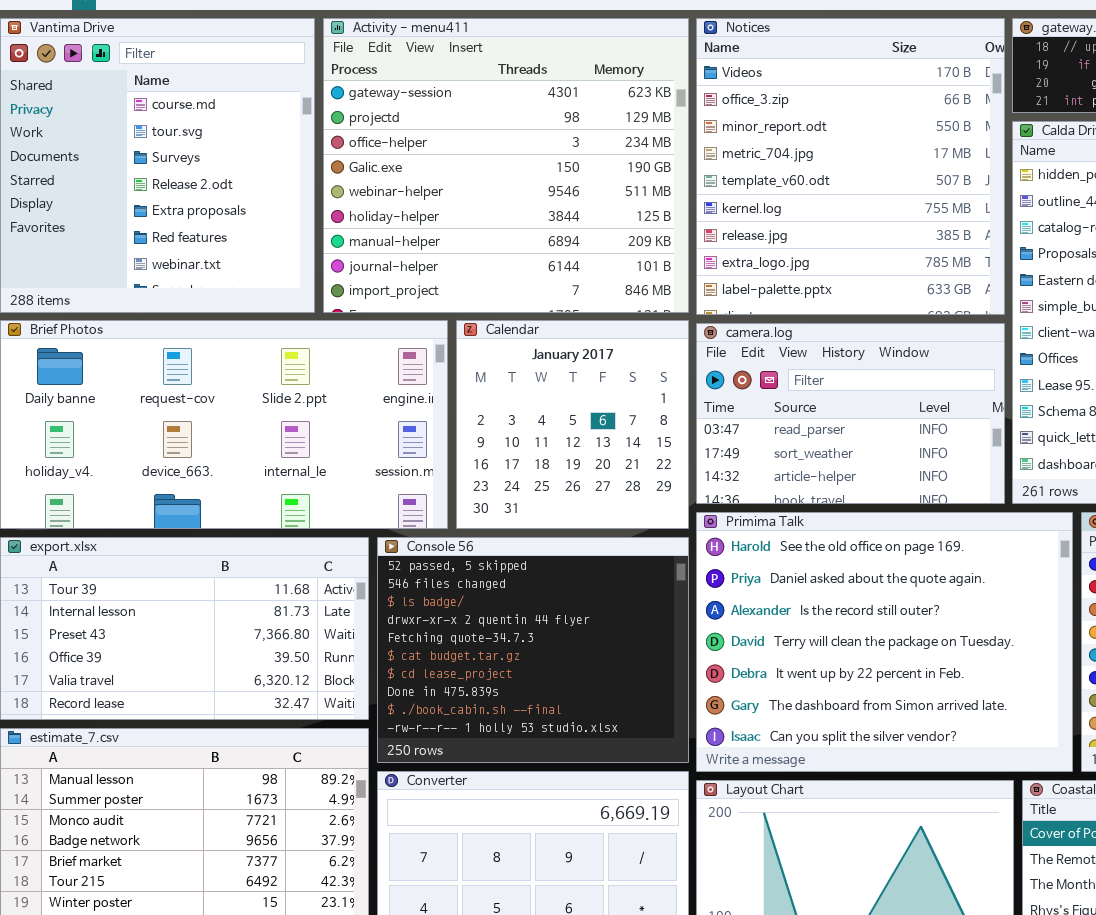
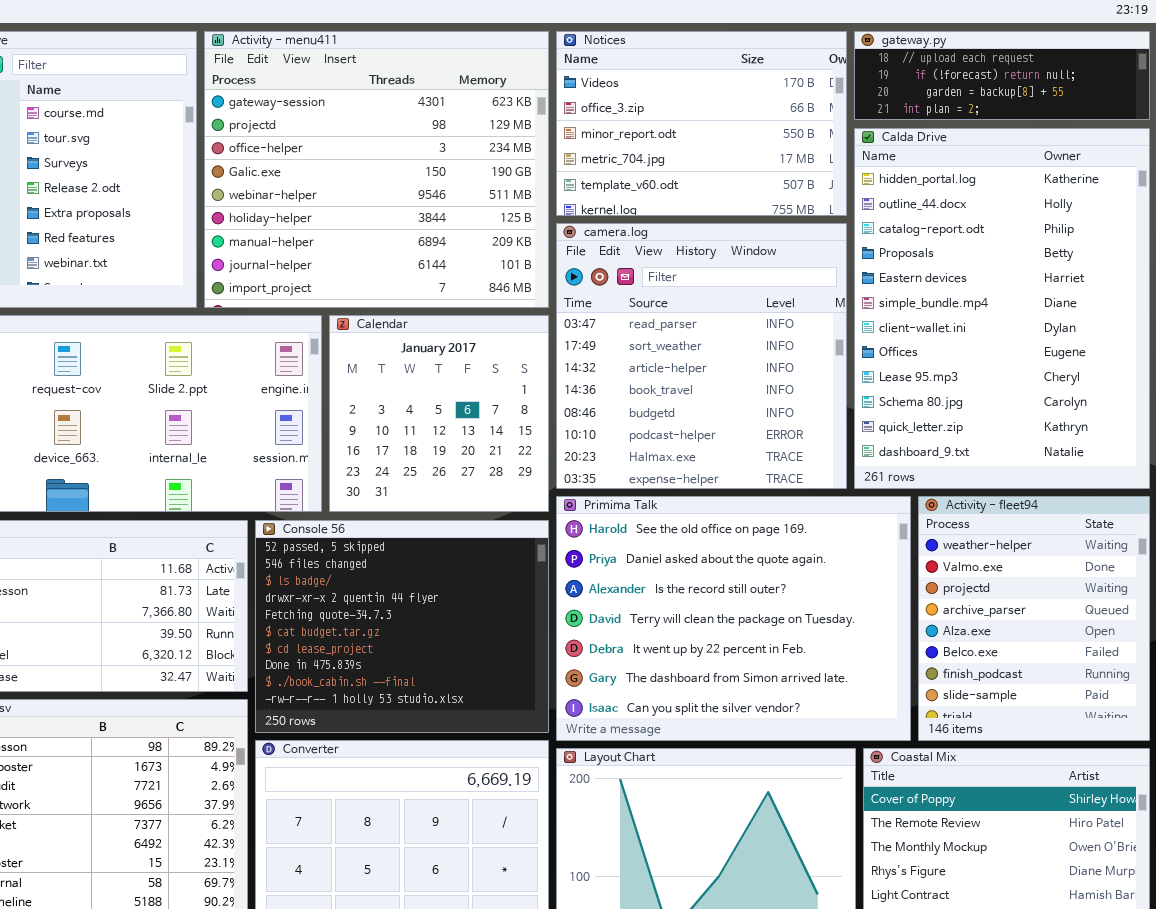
Notices: [696,18,1005,315] -> [556,31,847,216], resized
camera.log: [696,323,1005,504] -> [556,223,847,489], resized

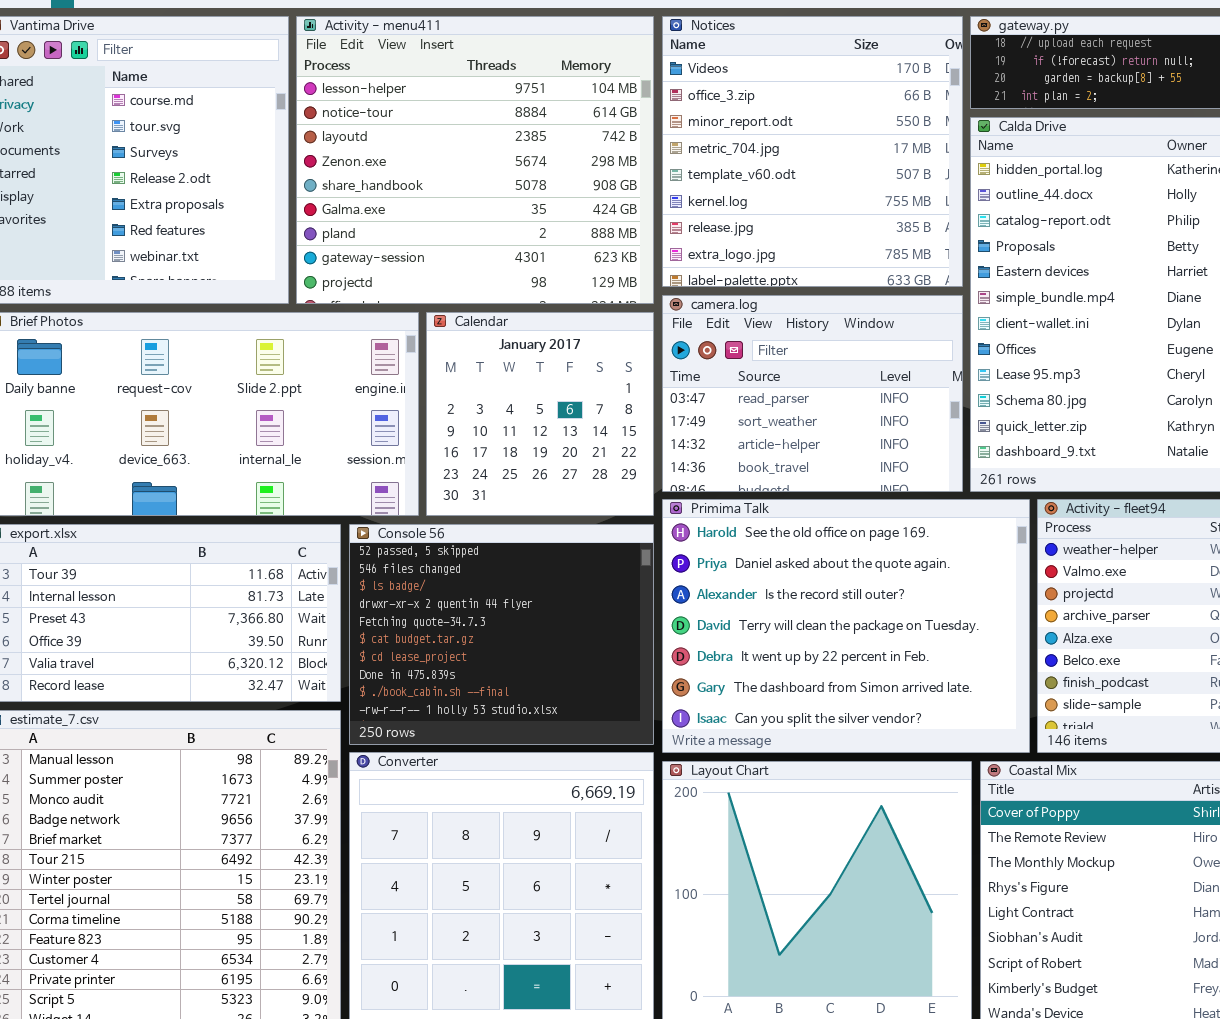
Activity - menu411: [204,31,549,308] -> [296,16,654,304], scrolled up 7 rows
Notices: [556,31,847,216] -> [662,16,963,287], resized
camera.log: [556,223,847,489] -> [662,295,963,492], resized

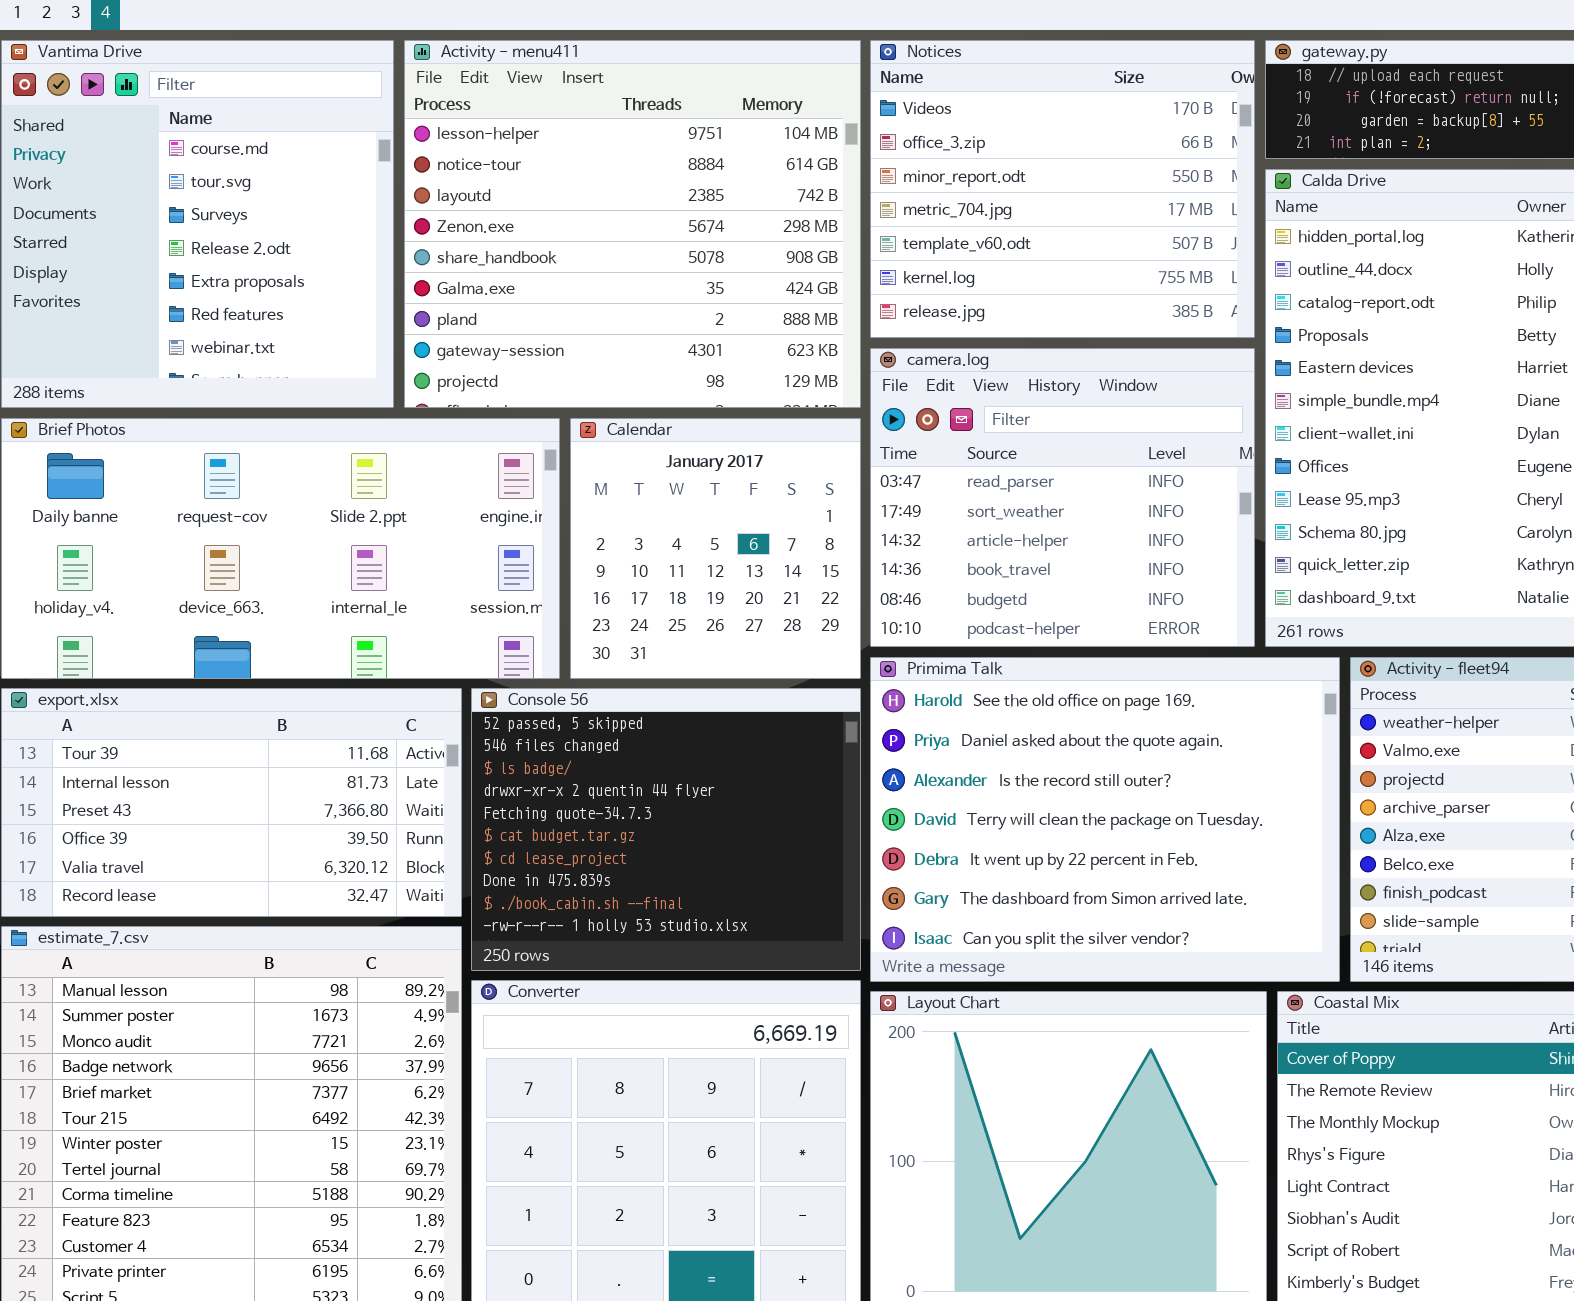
Notices: [662,16,963,287] -> [870,40,1255,338], resized
camera.log: [662,295,963,492] -> [870,348,1255,647], resized

